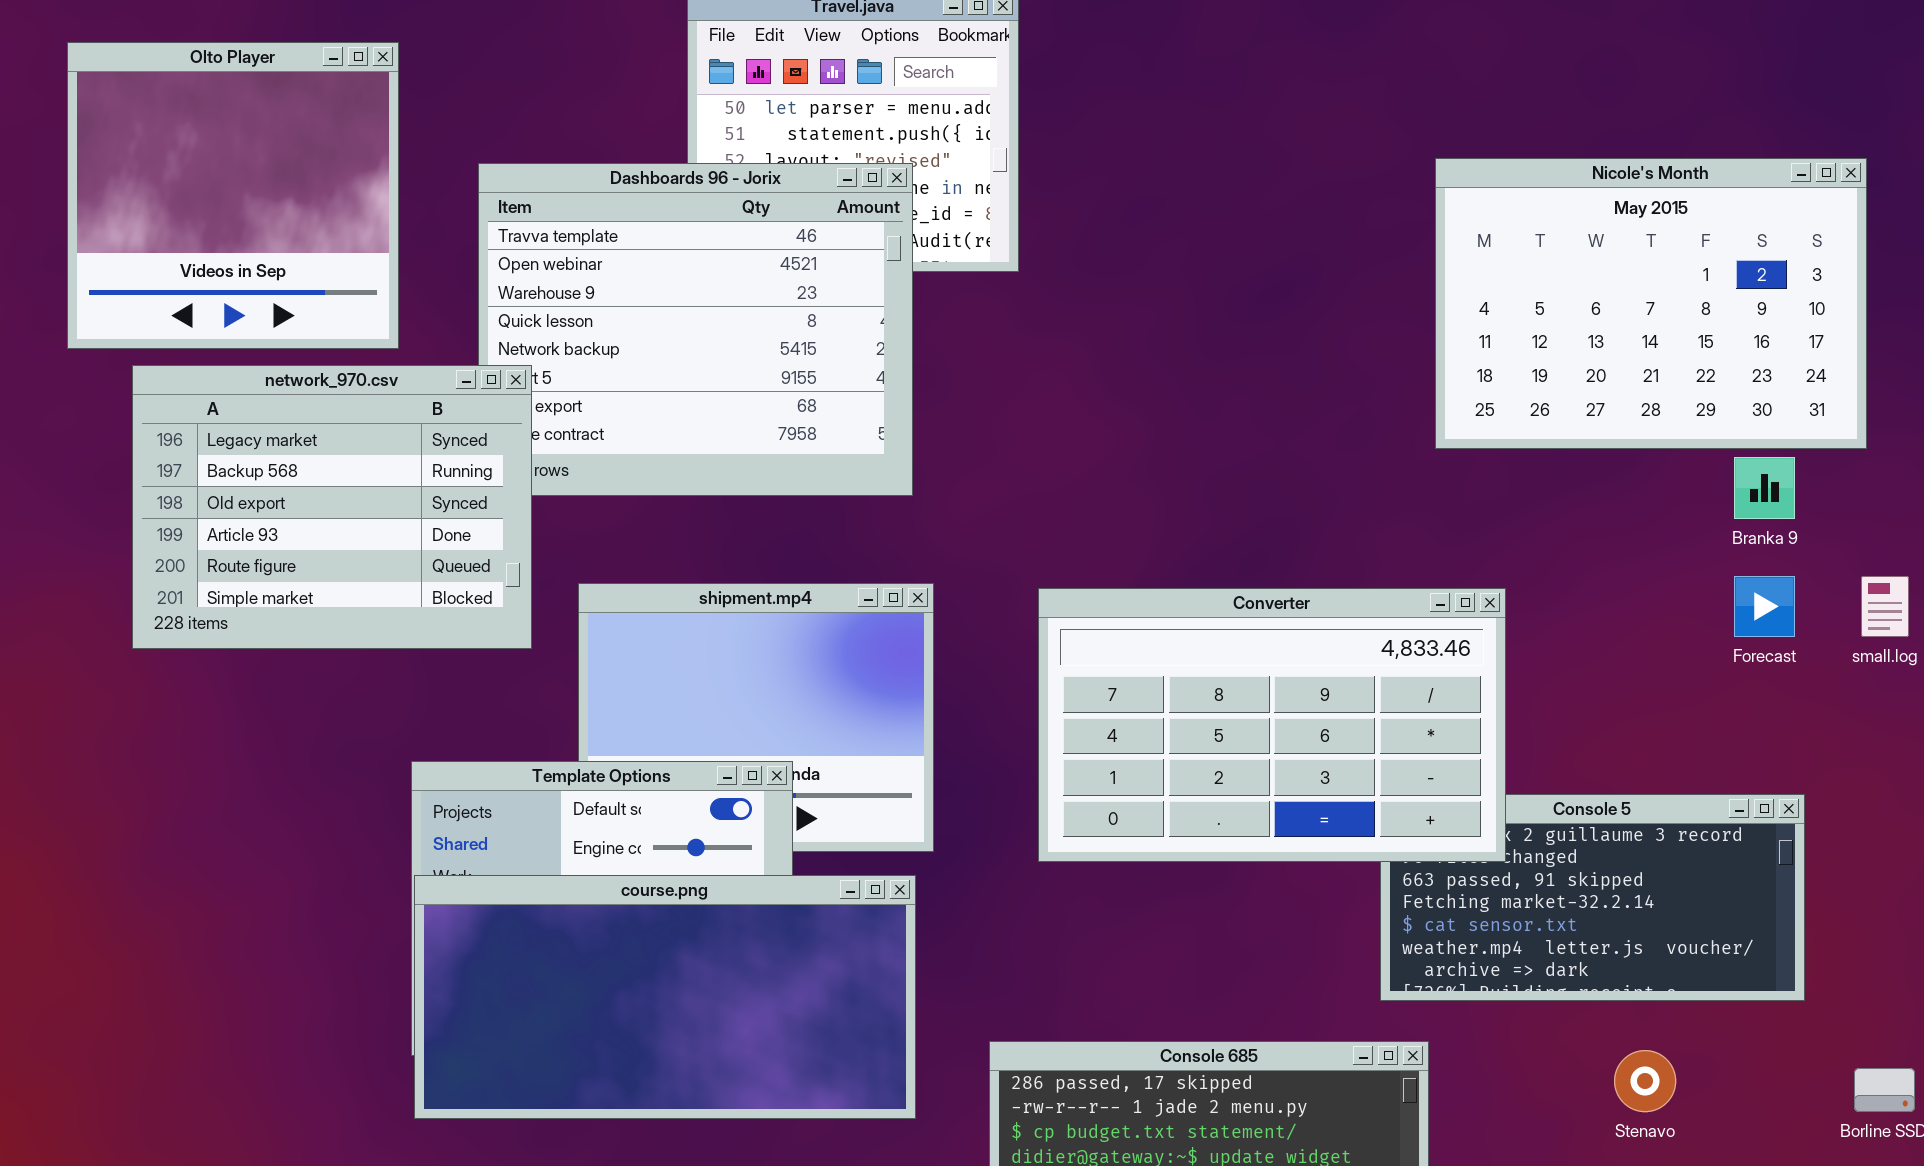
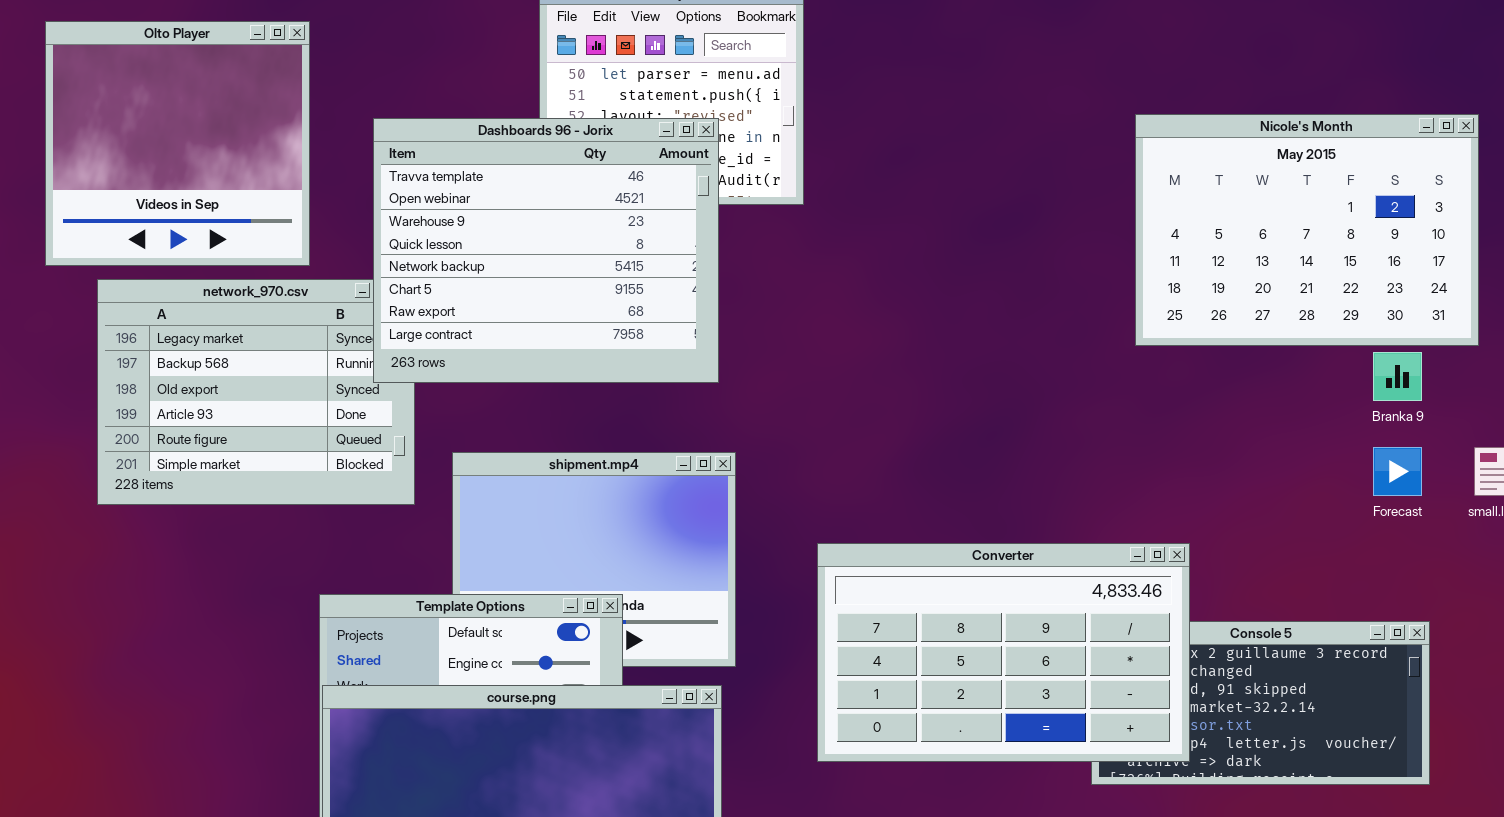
Dashboards 96 - Jorix: [478,163,913,496] -> [373,118,719,383], raised
Converter: [1038,588,1506,862] -> [817,543,1190,762], moved

